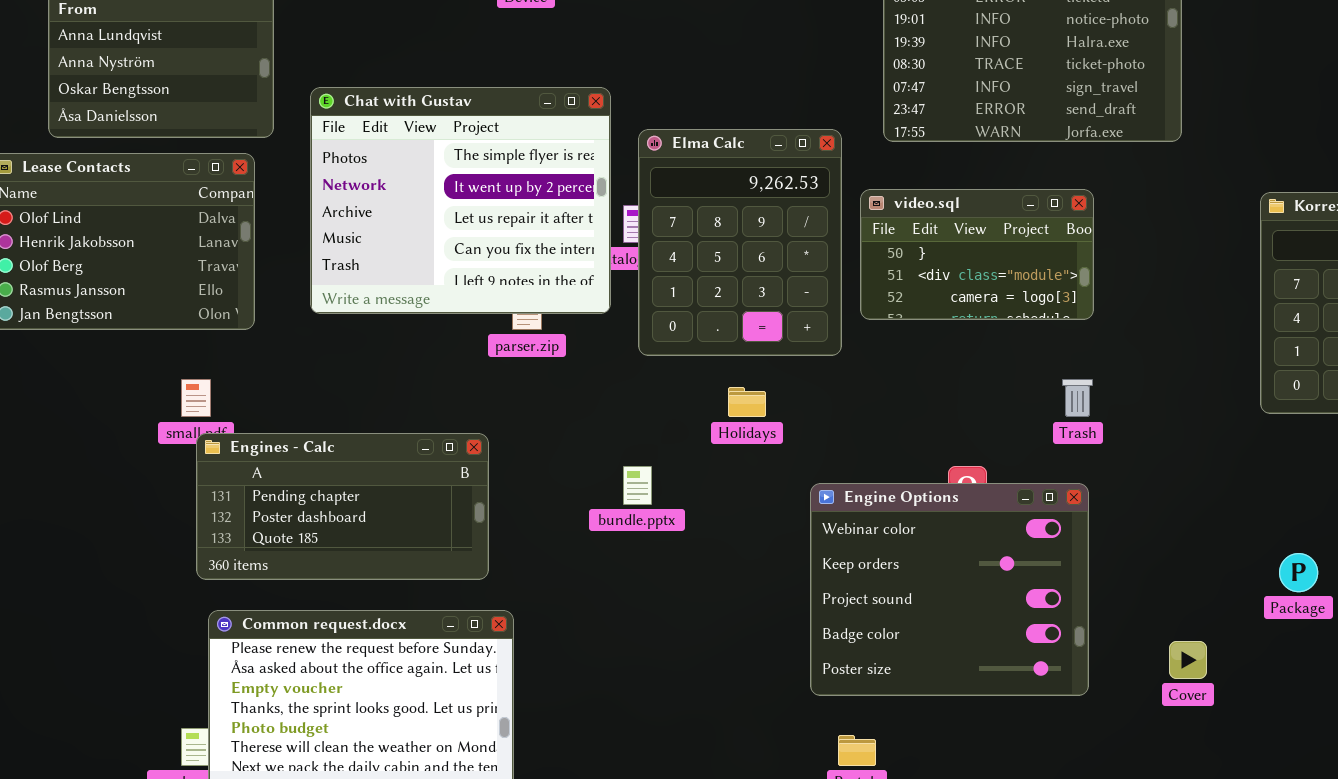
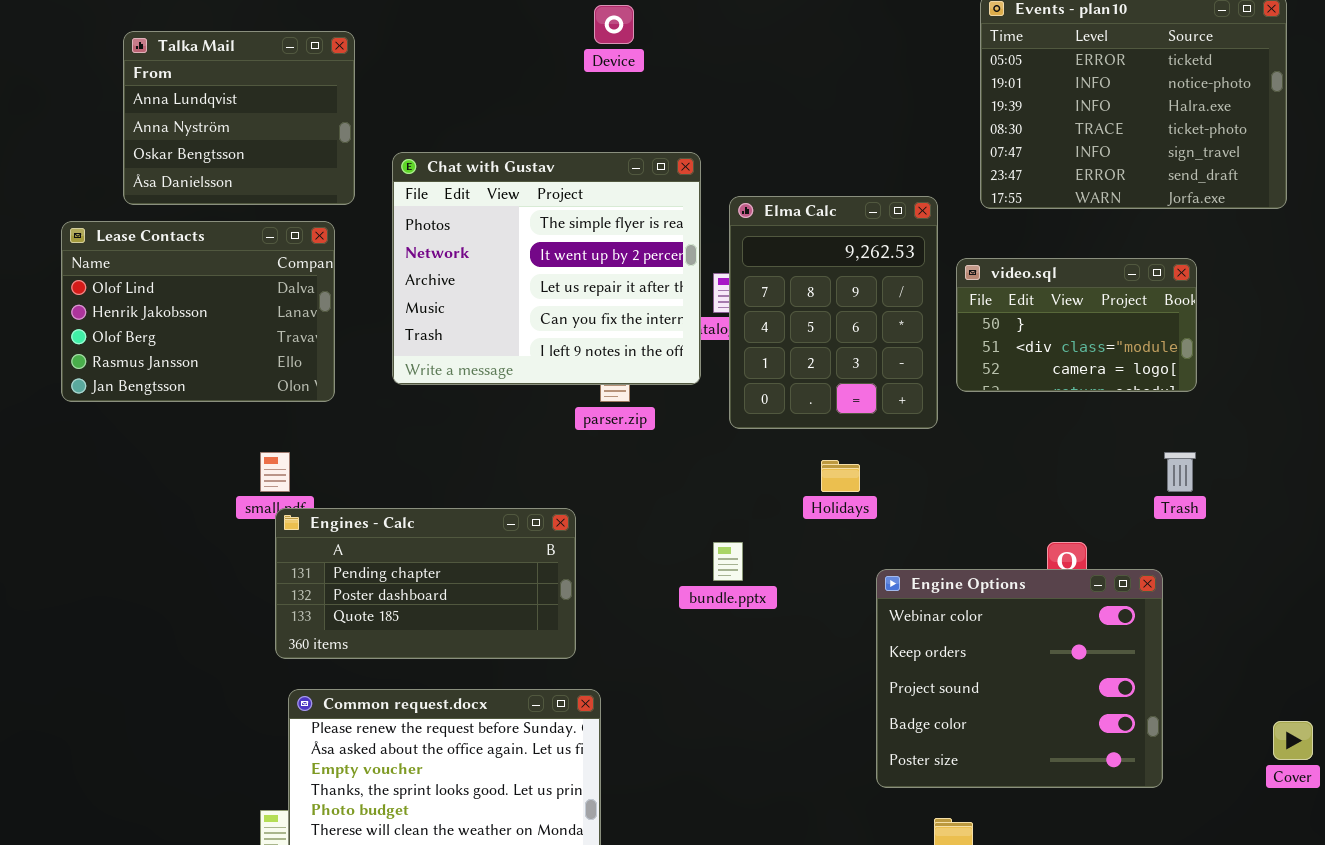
Engine Options: [810,483,1089,696] -> [876,569,1163,788], moved

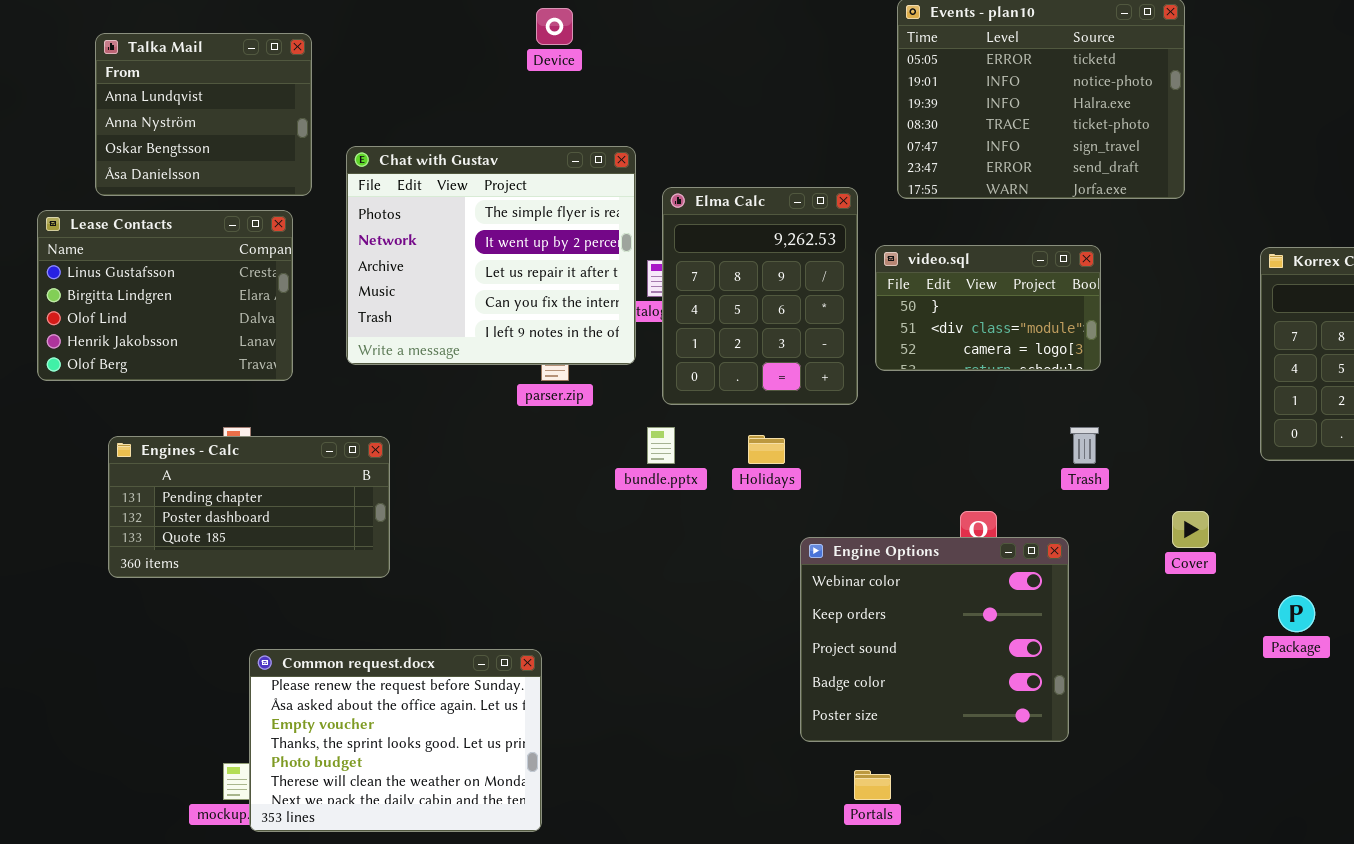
Lease Contacts: [61,221,335,402] -> [37,210,293,381], scrolled up 2 rows
Engines - Calc: [275,508,576,659] -> [108,436,390,578], moved
bundle.pptx: [713,542,743,581] -> [647,427,675,464], moved
Cover: [1273,721,1313,760] -> [1172,511,1209,548], moved

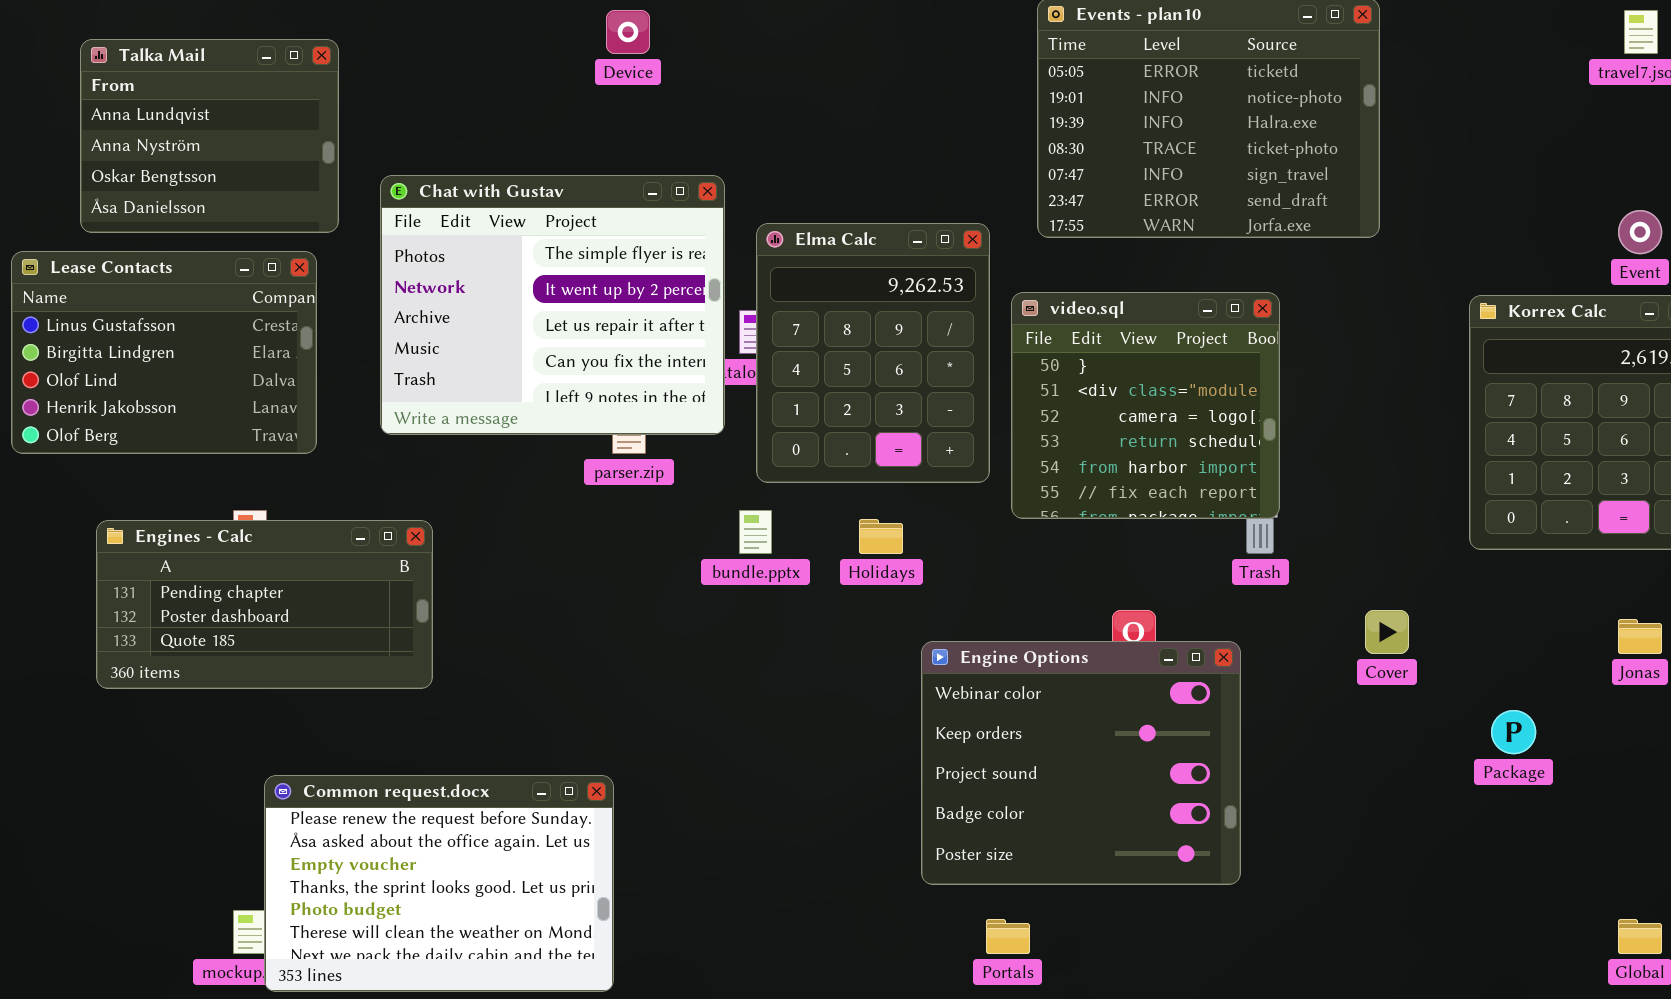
video.sql: [875,245,1101,371] -> [1011,292,1280,519], resized

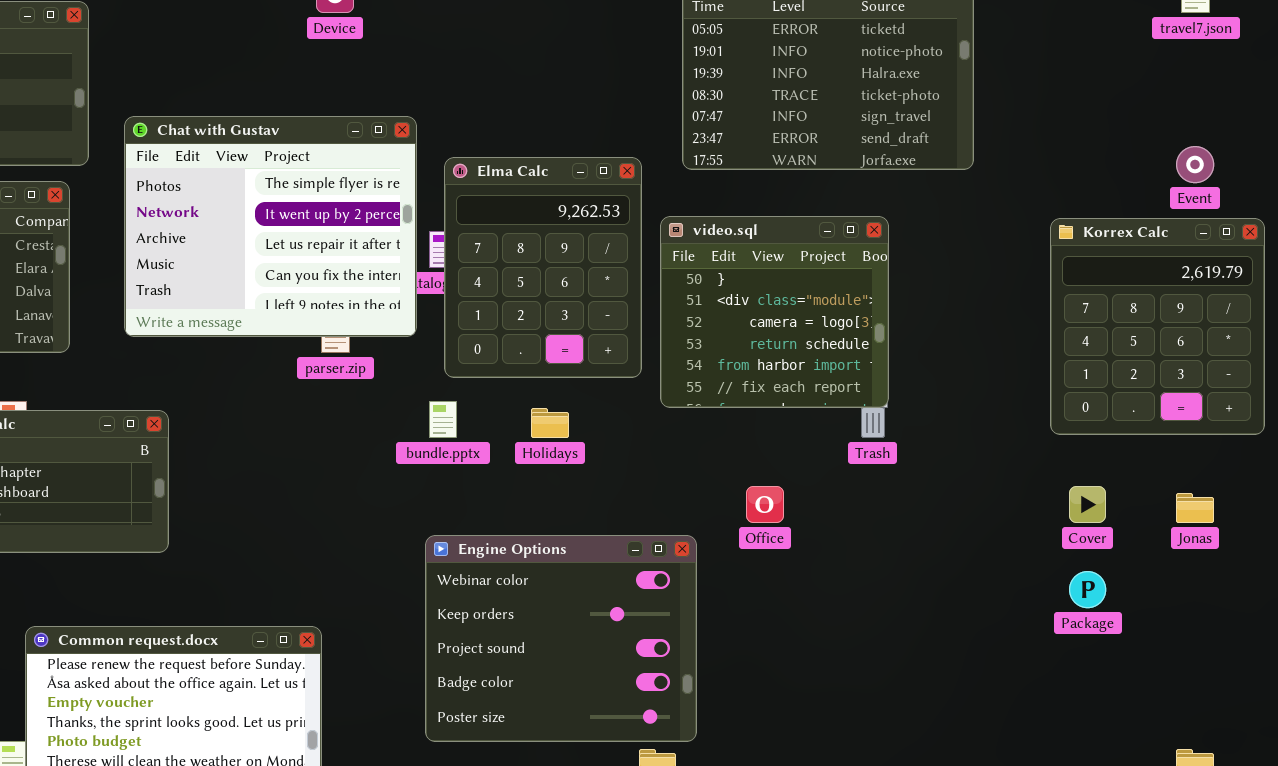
Cover: [1365,610,1409,654] -> [1069,486,1106,523], moved
Engine Options: [921,641,1241,885] -> [425,535,697,742], moved

